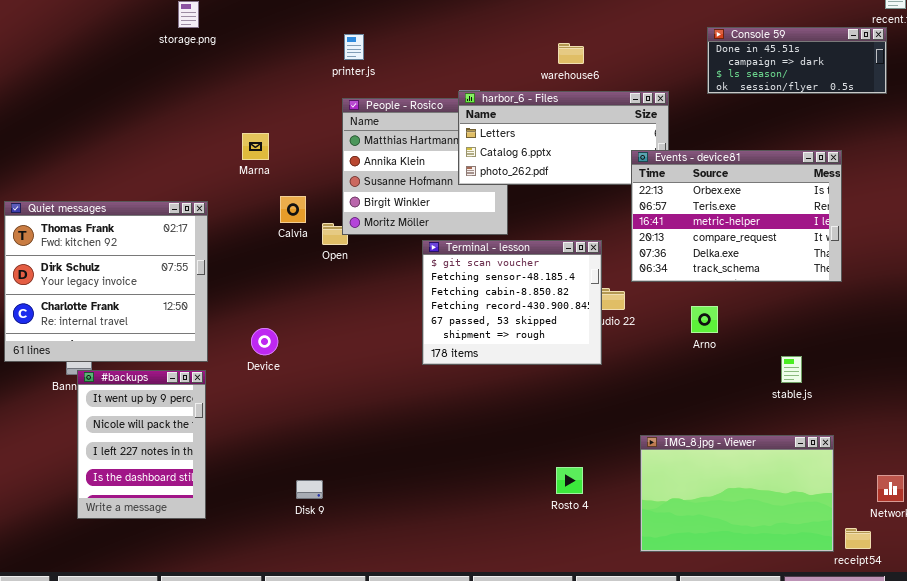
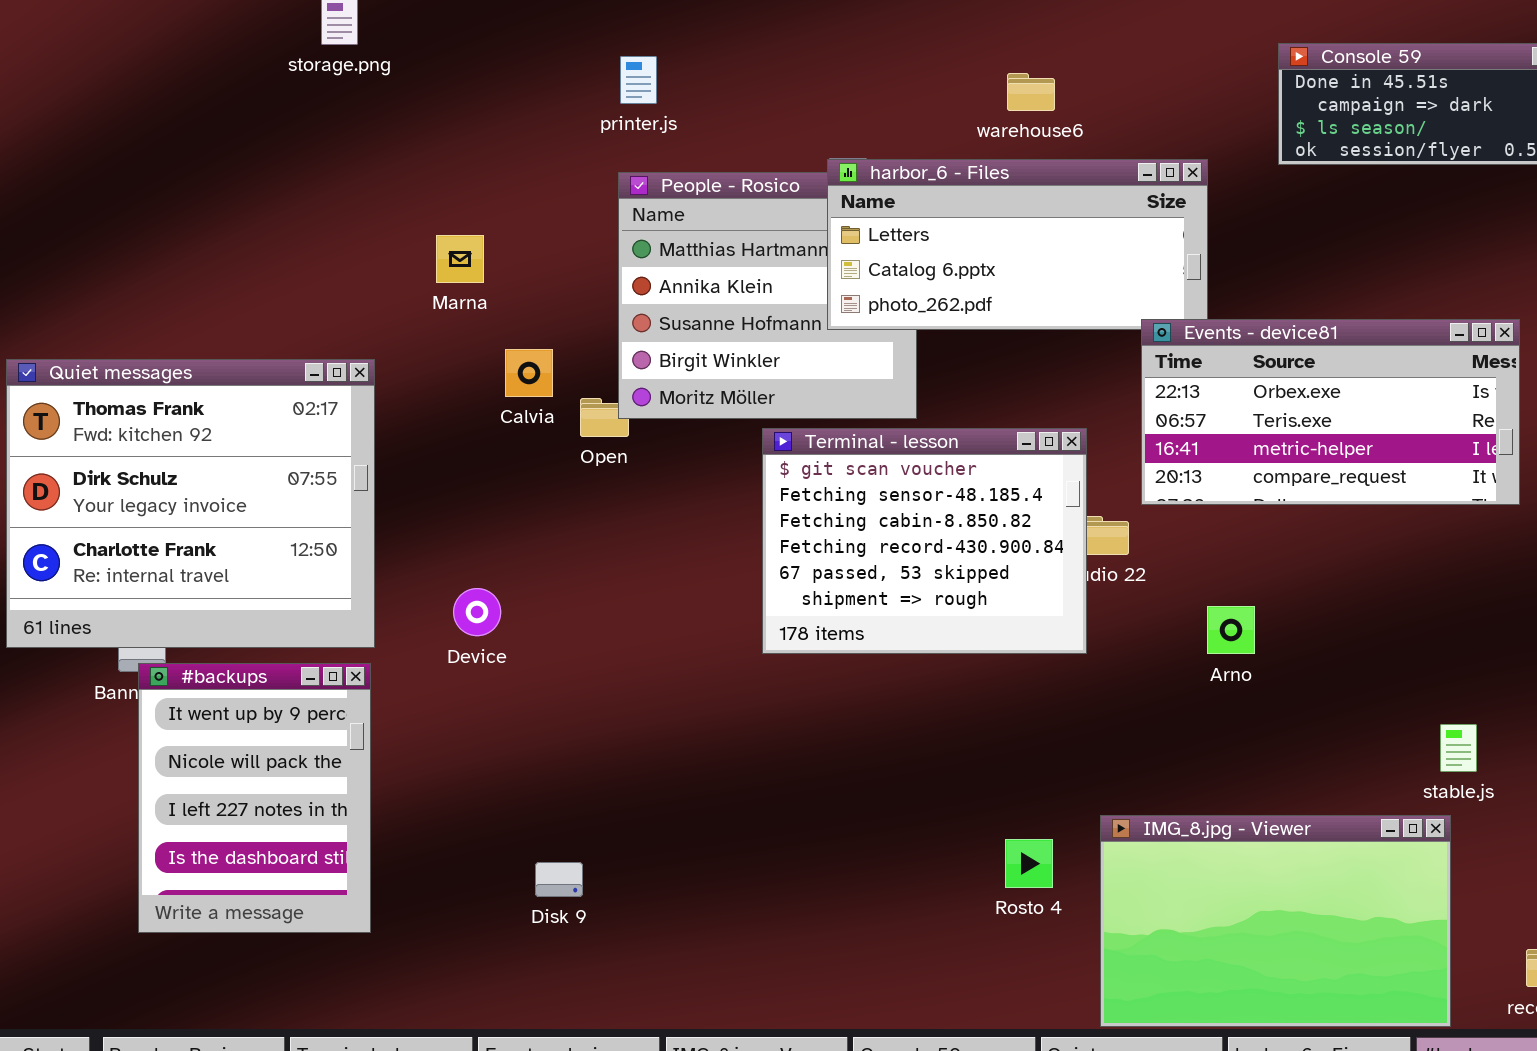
Events - device81: [631,150,842,282] -> [1141,319,1520,505], resized
Arno: [691,306,718,333] -> [1207,606,1255,654], moved
stable.js: [781,356,802,383] -> [1440,724,1477,772], moved
IMG_8.jpg - Viewer: [640,435,834,552] -> [1100,815,1451,1027], moved

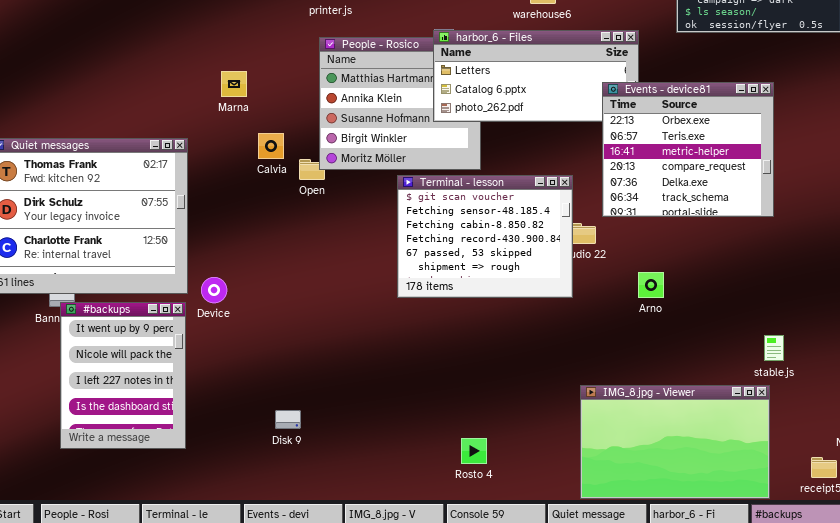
Events - device81: [1141,319,1520,505] -> [602,82,774,217], resized
Device: [453,588,501,636] -> [201,277,227,303], moved
Rosto 4: [1005,839,1053,888] -> [461,438,487,464], moved

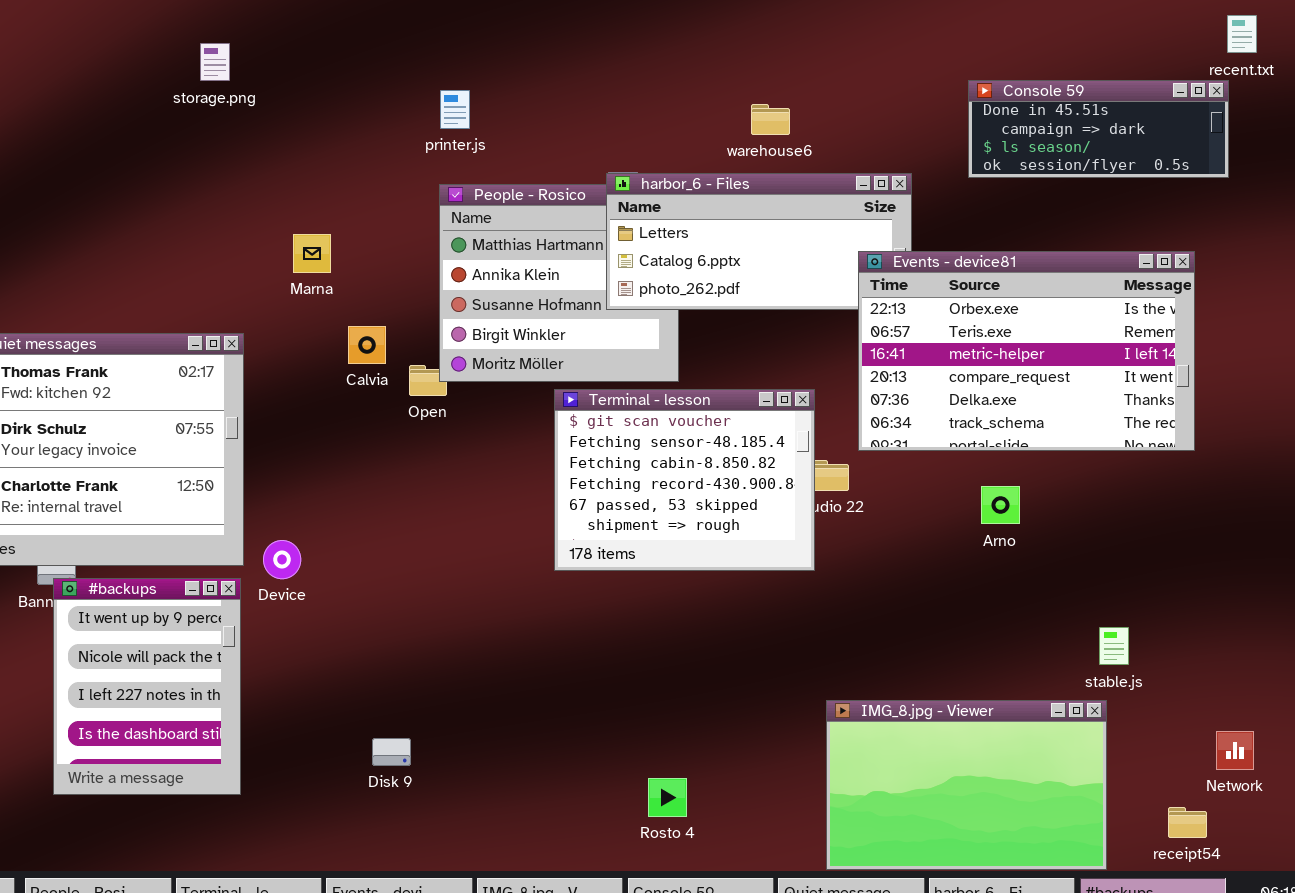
Events - device81: [602,82,774,217] -> [858,251,1195,451], resized
Arno: [638,272,664,298] -> [981,486,1020,524], moved

